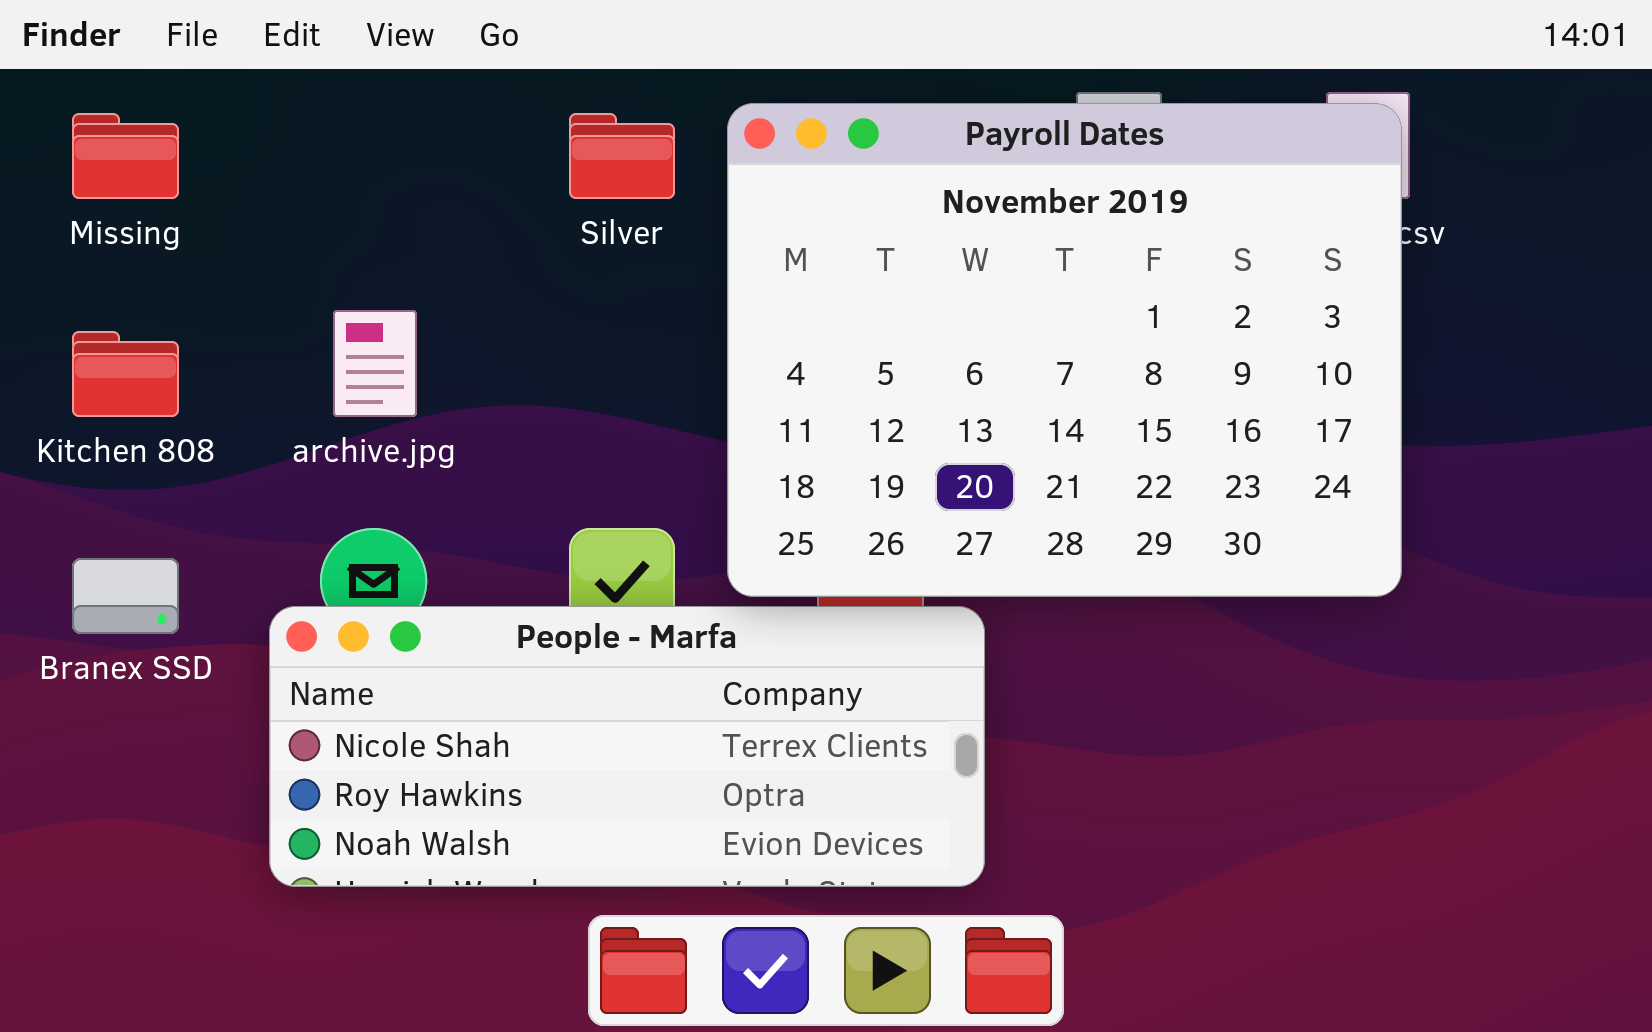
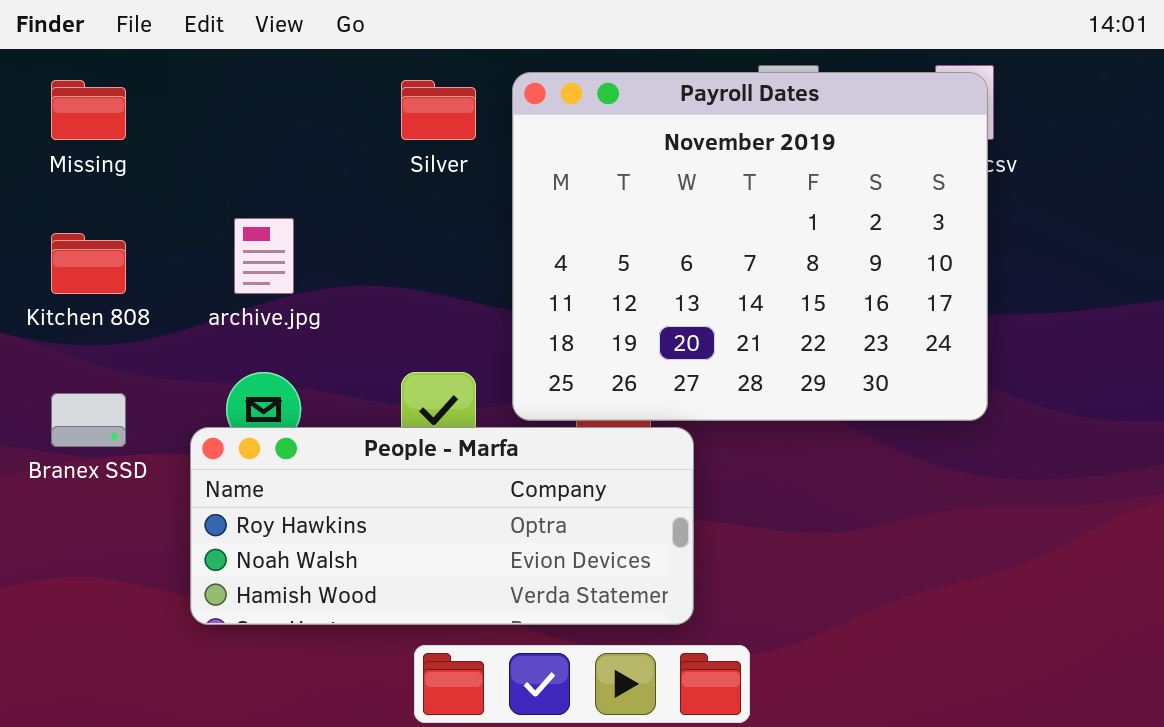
People - Marfa: [269,606,985,887] -> [190,427,694,625], scrolled down 1 row

